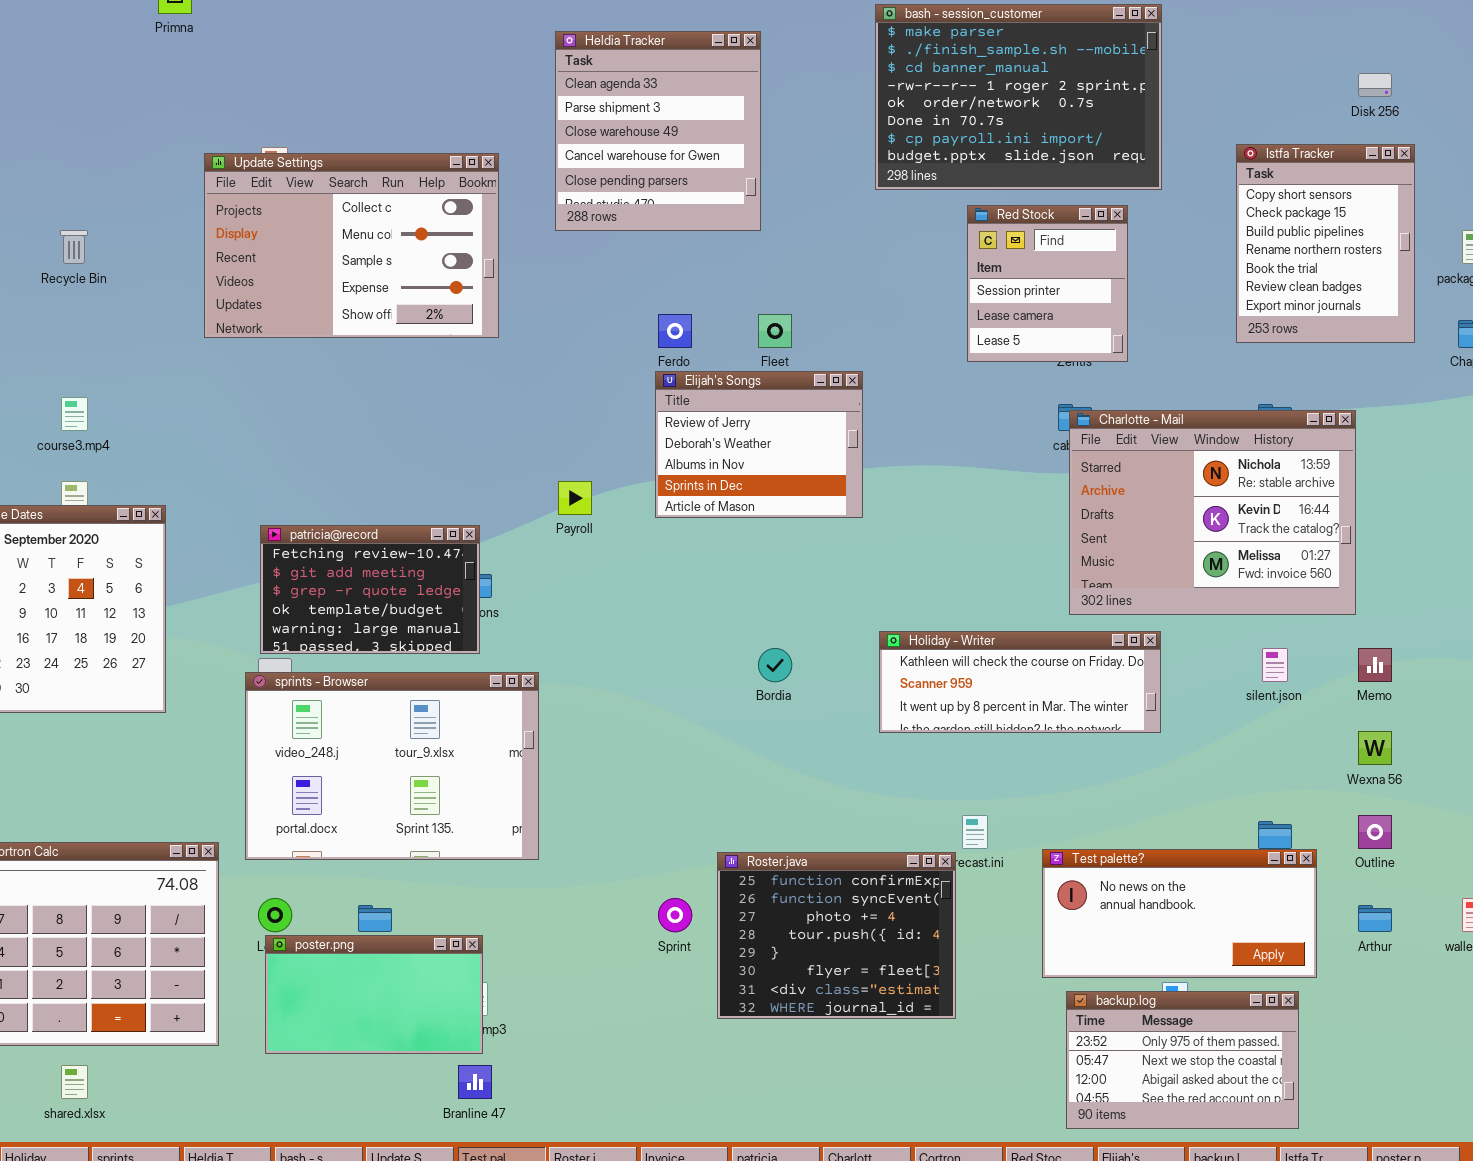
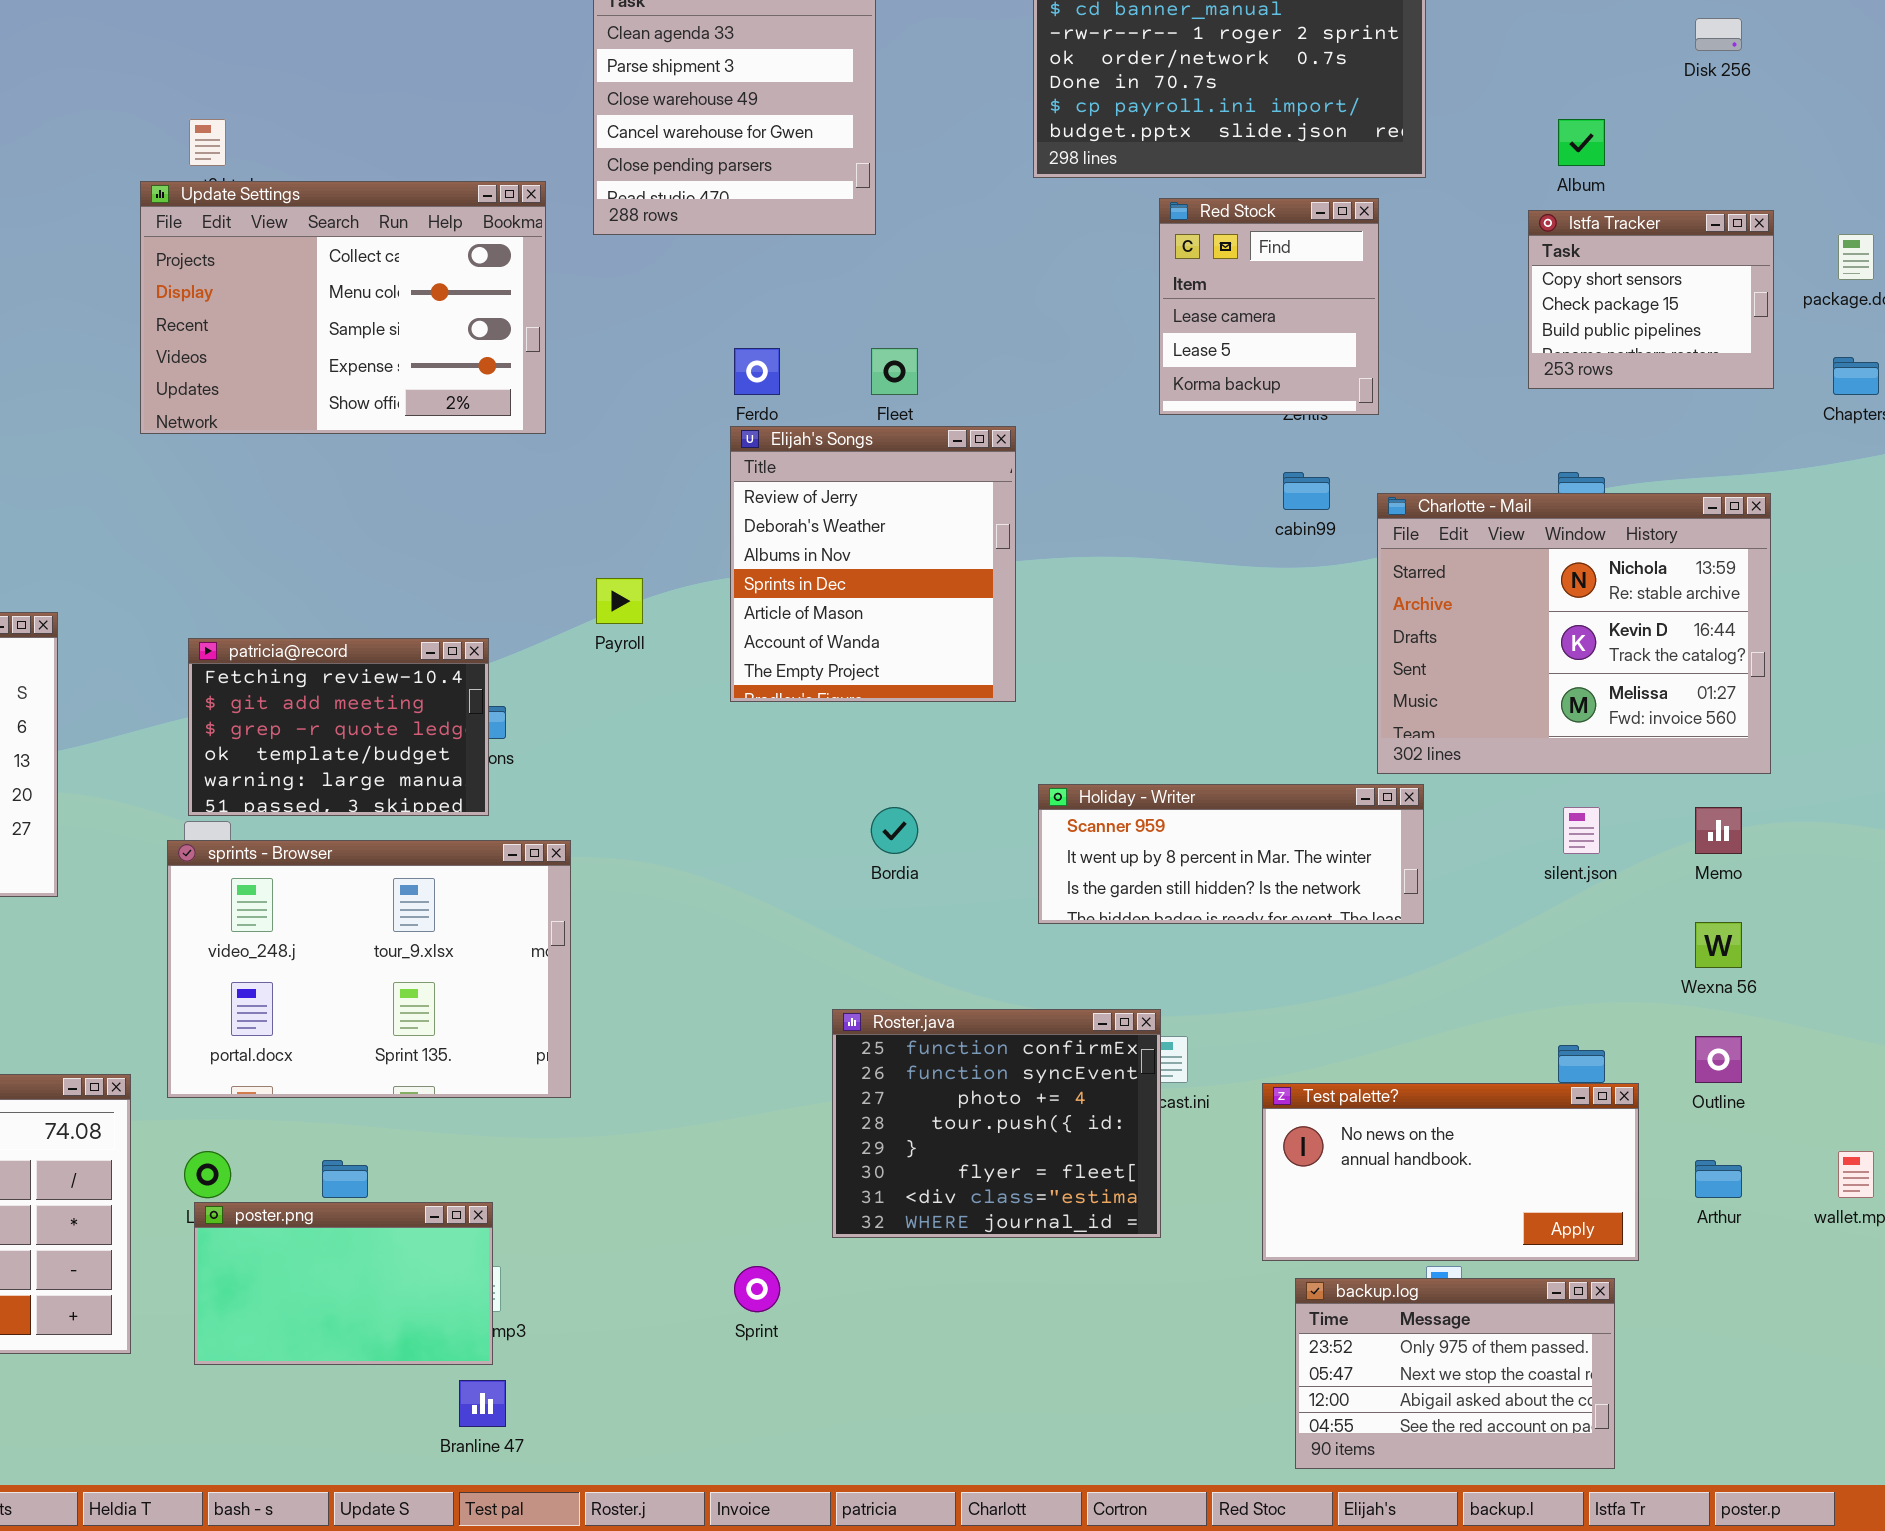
Istfa Tracker: [1236,144,1415,343] -> [1528,210,1774,389], resized
Update Settings: [204,153,499,338] -> [140,181,546,434], moved
Red Stock: [967,205,1128,362] -> [1159,198,1379,415], scrolled down 1 row
Elijah's Songs: [655,371,863,518] -> [730,426,1016,702], resized
Charlotte - Mail: [1069,410,1356,615] -> [1377,493,1771,774], moved
Holiday - Writer: [879,631,1161,733] -> [1038,784,1424,924], scrolled down 1 row
Roster.java: [717,852,956,1019] -> [832,1009,1161,1238], moved
Sprint: [658,898,692,932] -> [734,1266,780,1312], moved

